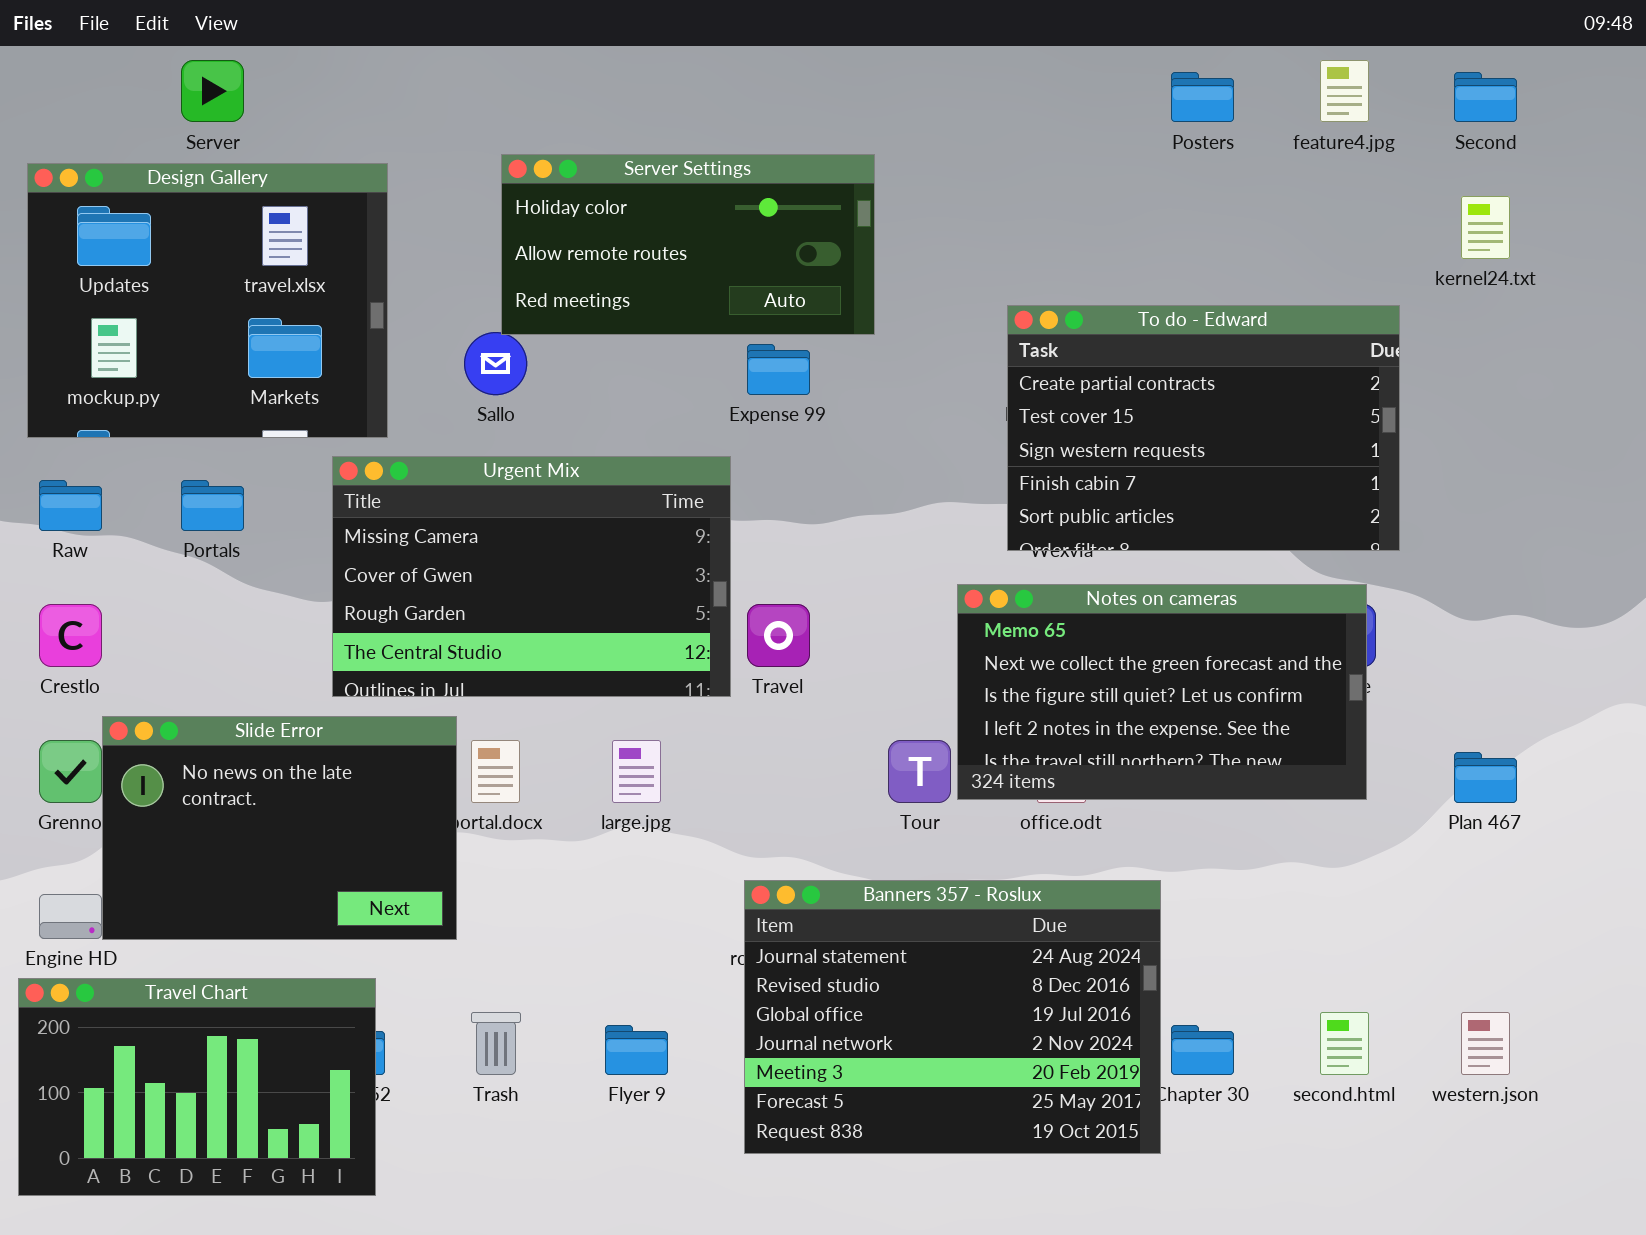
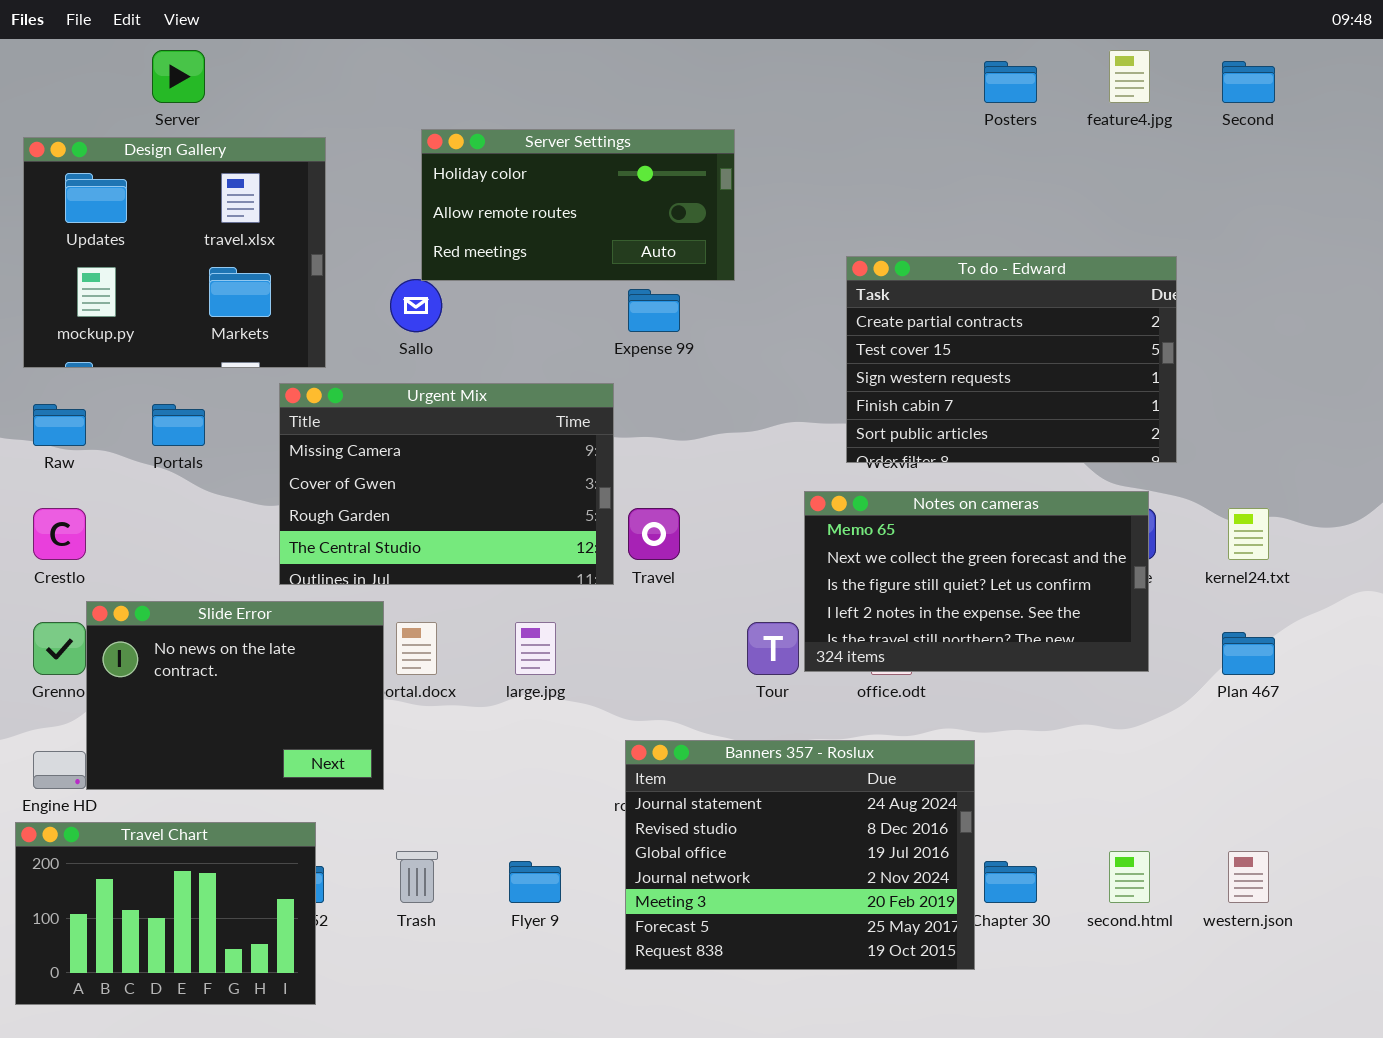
kernel24.txt: [1461,196,1510,259] -> [1228,508,1269,560], moved

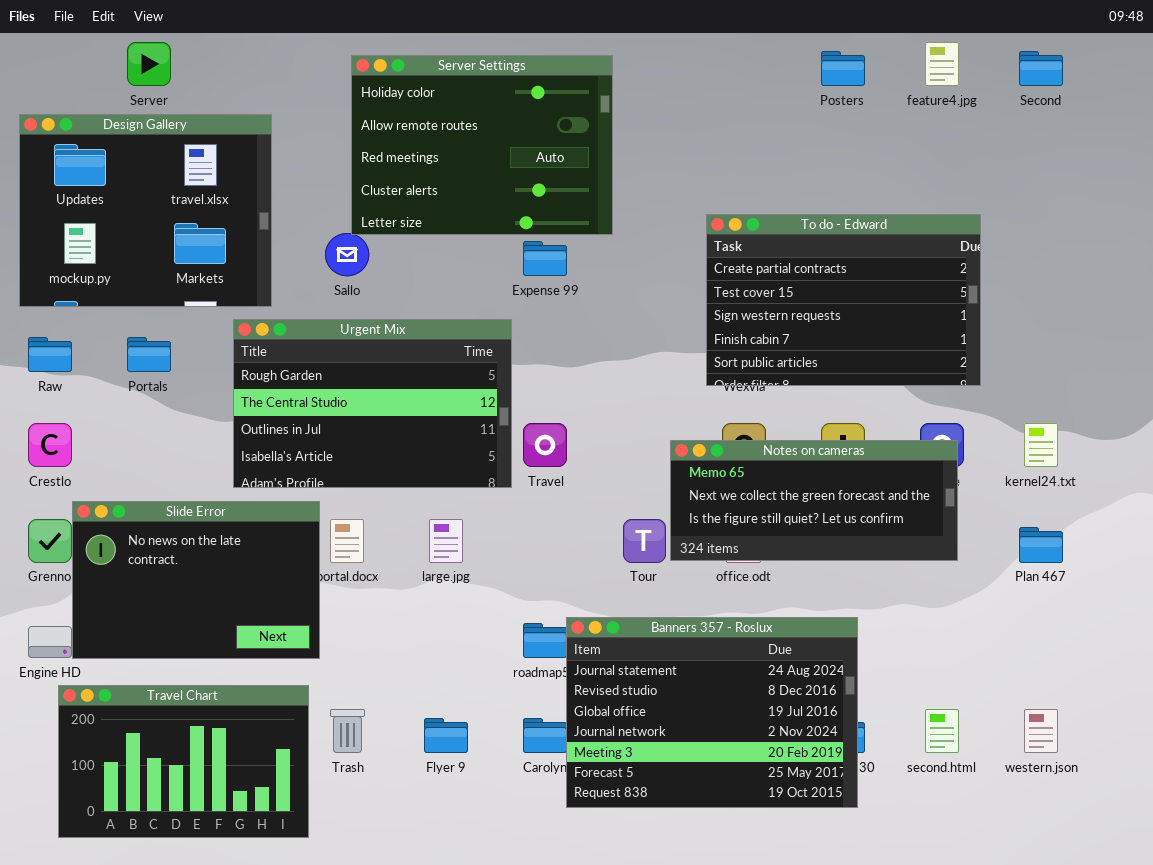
Server Settings: [421,129,735,281] -> [351,55,613,235], resized
Urgent Mix: [279,383,614,585] -> [233,319,512,488], scrolled down 2 rows
Notes on cameras: [804,491,1149,672] -> [670,440,958,561], resized
Banners 357 - Roslux: [625,740,975,970] -> [566,617,858,808], moved
Travel Chart: [15,822,316,1005] -> [58,685,309,838], moved

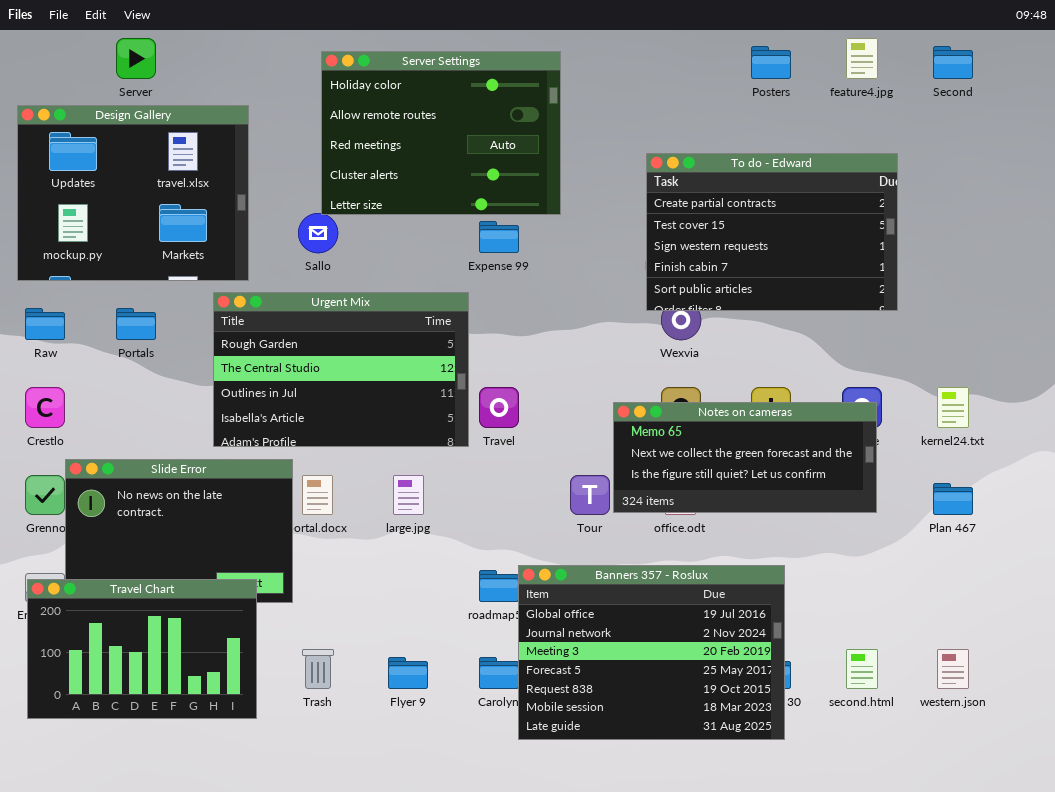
To do - Edward: [706,214,981,386] -> [646,153,898,311], moved
Banners 357 - Roslux: [566,617,858,808] -> [518,565,785,740], scrolled down 2 rows
Travel Chart: [58,685,309,838] -> [27,579,257,719], moved

